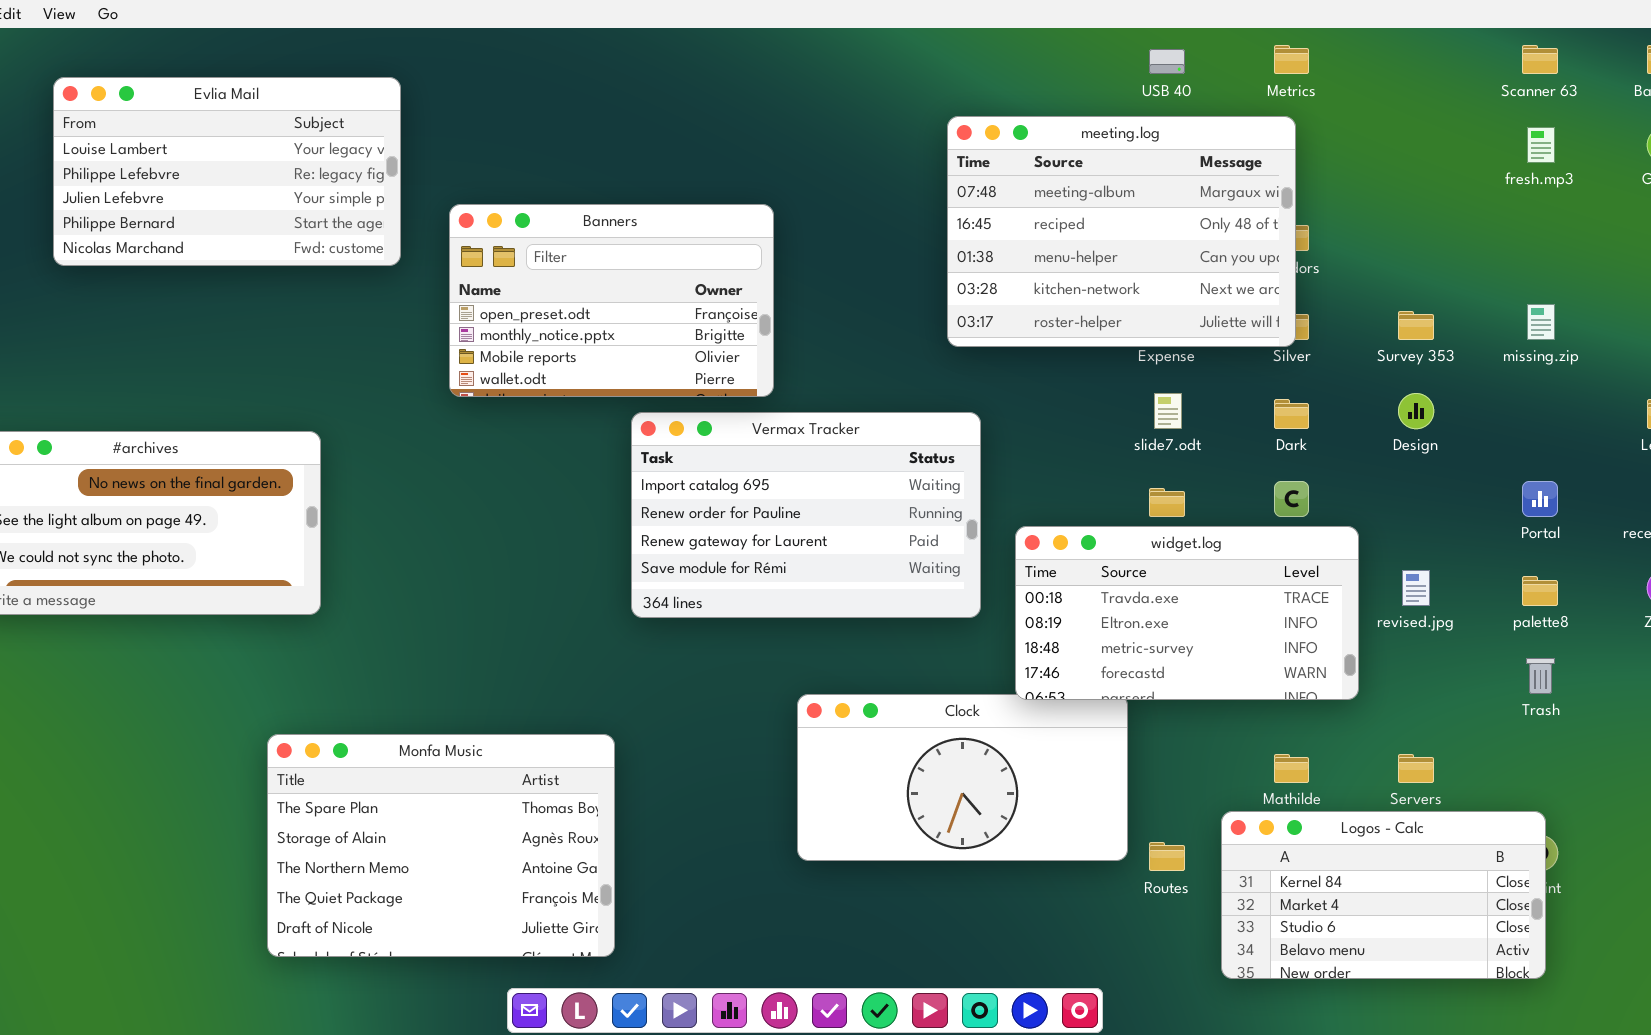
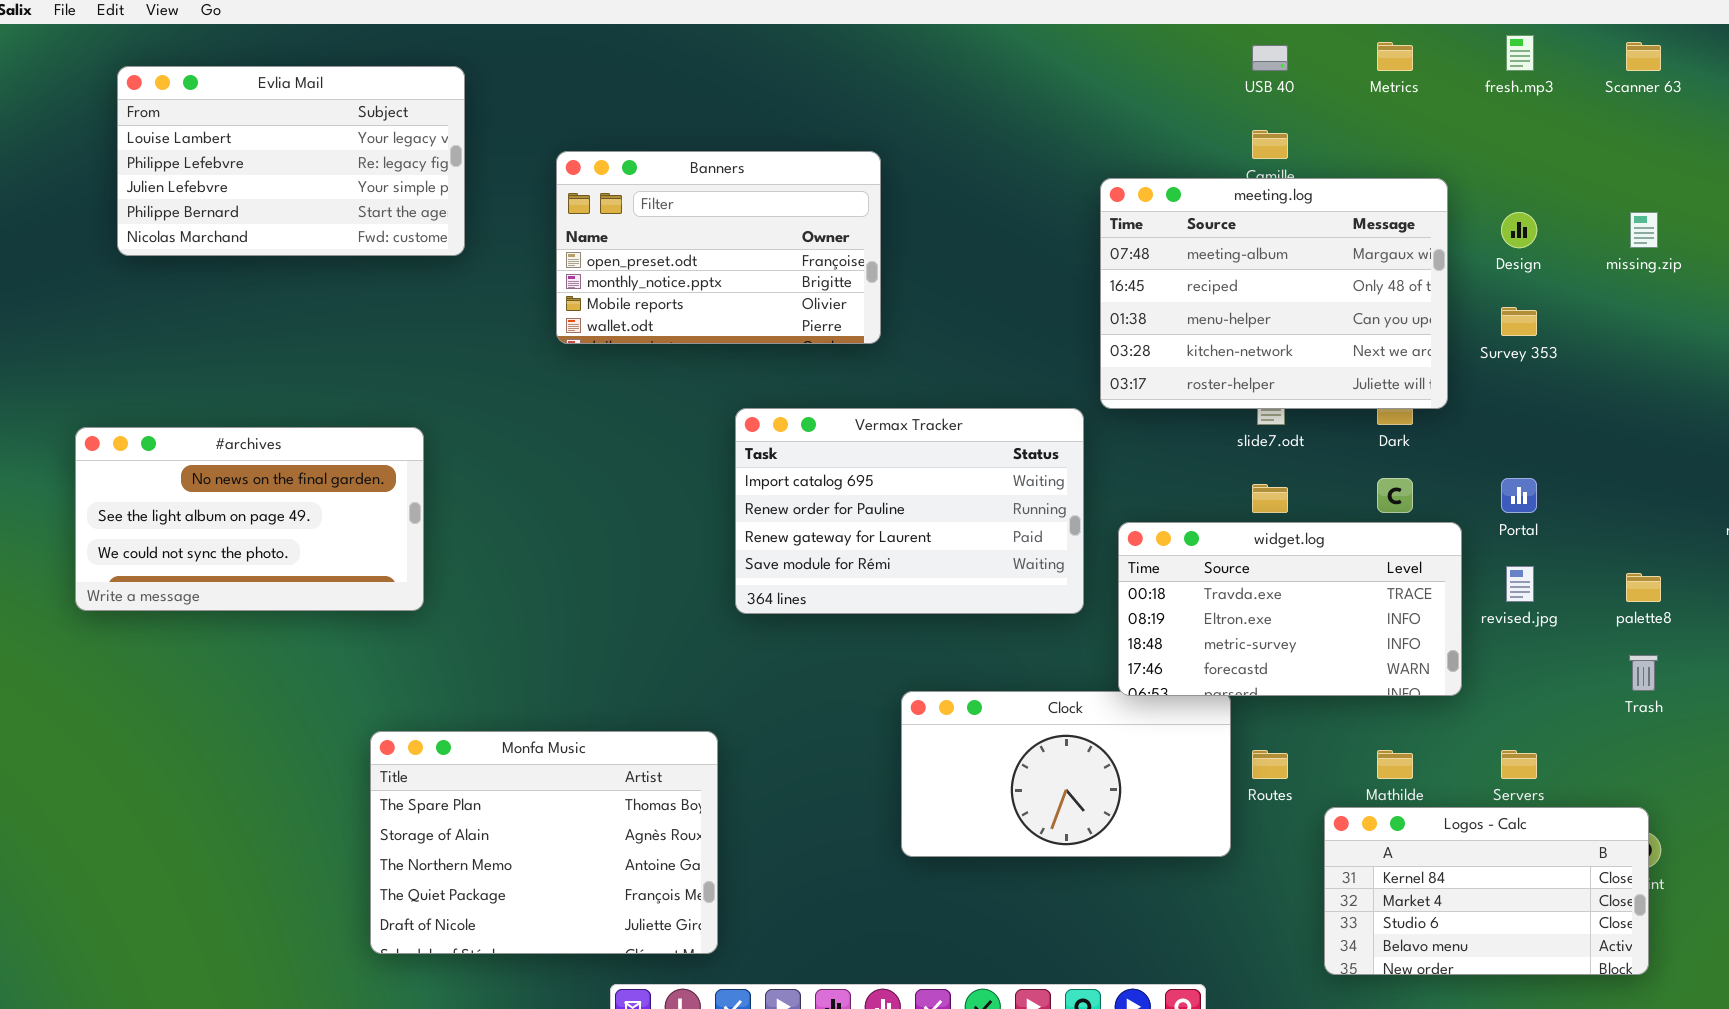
Evlia Mail: [53,77,401,266] -> [117,66,465,256], moved
meeting.log: [947,116,1296,347] -> [1100,178,1448,409], moved
fresh.mp3: [1527,127,1555,163] -> [1506,35,1534,71], moved
Banners: [449,204,774,397] -> [556,151,881,344], moved
missing.zip: [1527,304,1555,340] -> [1630,212,1658,248], moved
Design: [1398,393,1434,429] -> [1501,212,1537,248], moved
Portal: [1522,481,1558,517] -> [1501,478,1537,513], moved
Routes: [1149,842,1185,871] -> [1252,750,1288,779], moved

